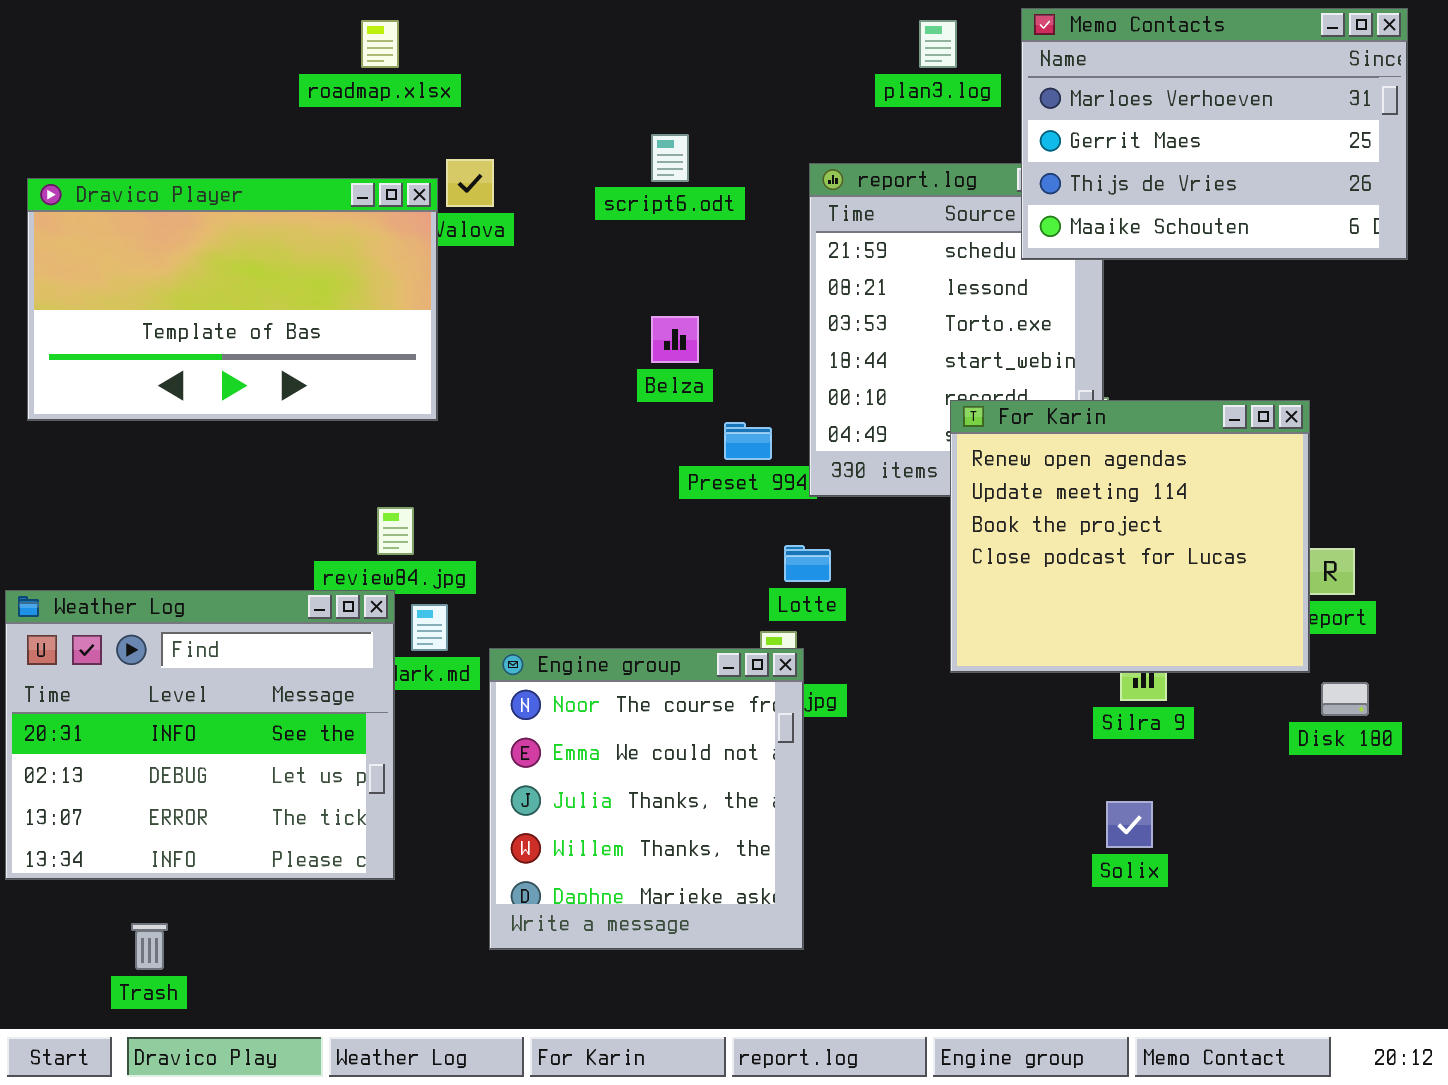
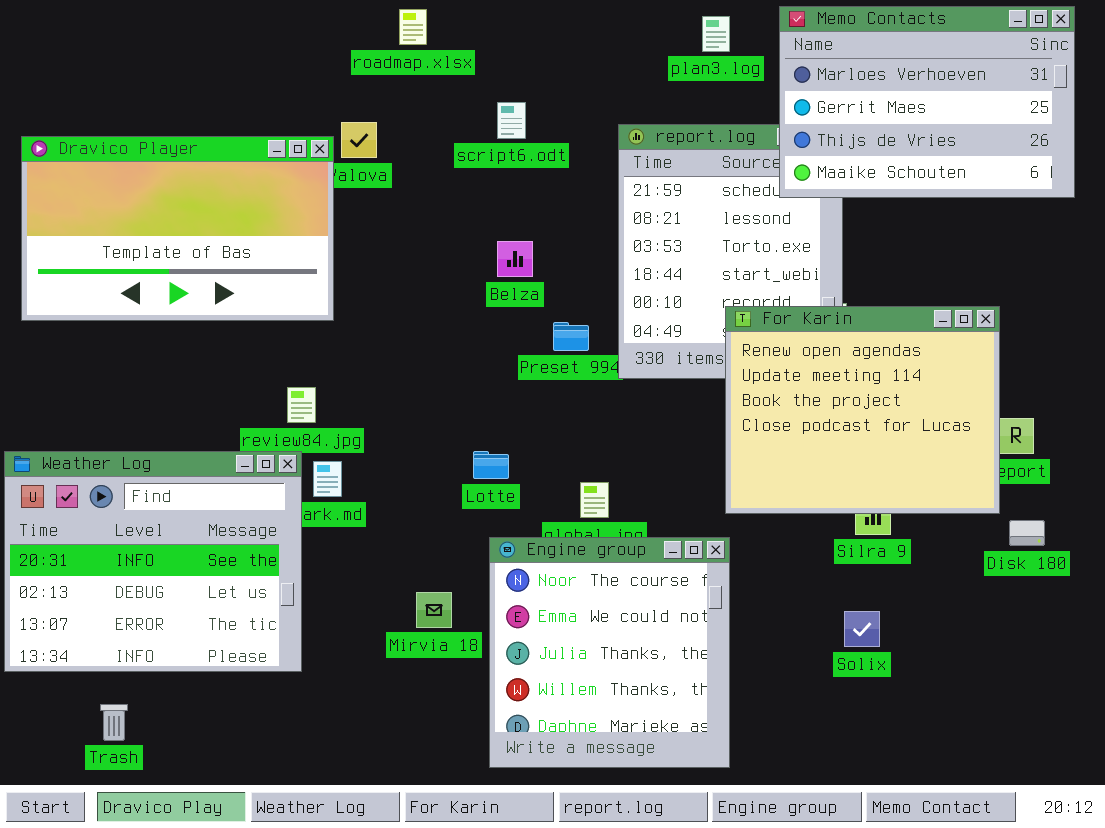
roadmap.xlsx: [361,20,399,68] -> [399,9,427,45], moved
Lotte: [784,545,831,582] -> [473,451,509,479], moved
Engine group: [489,648,804,950] -> [489,537,730,768], moved

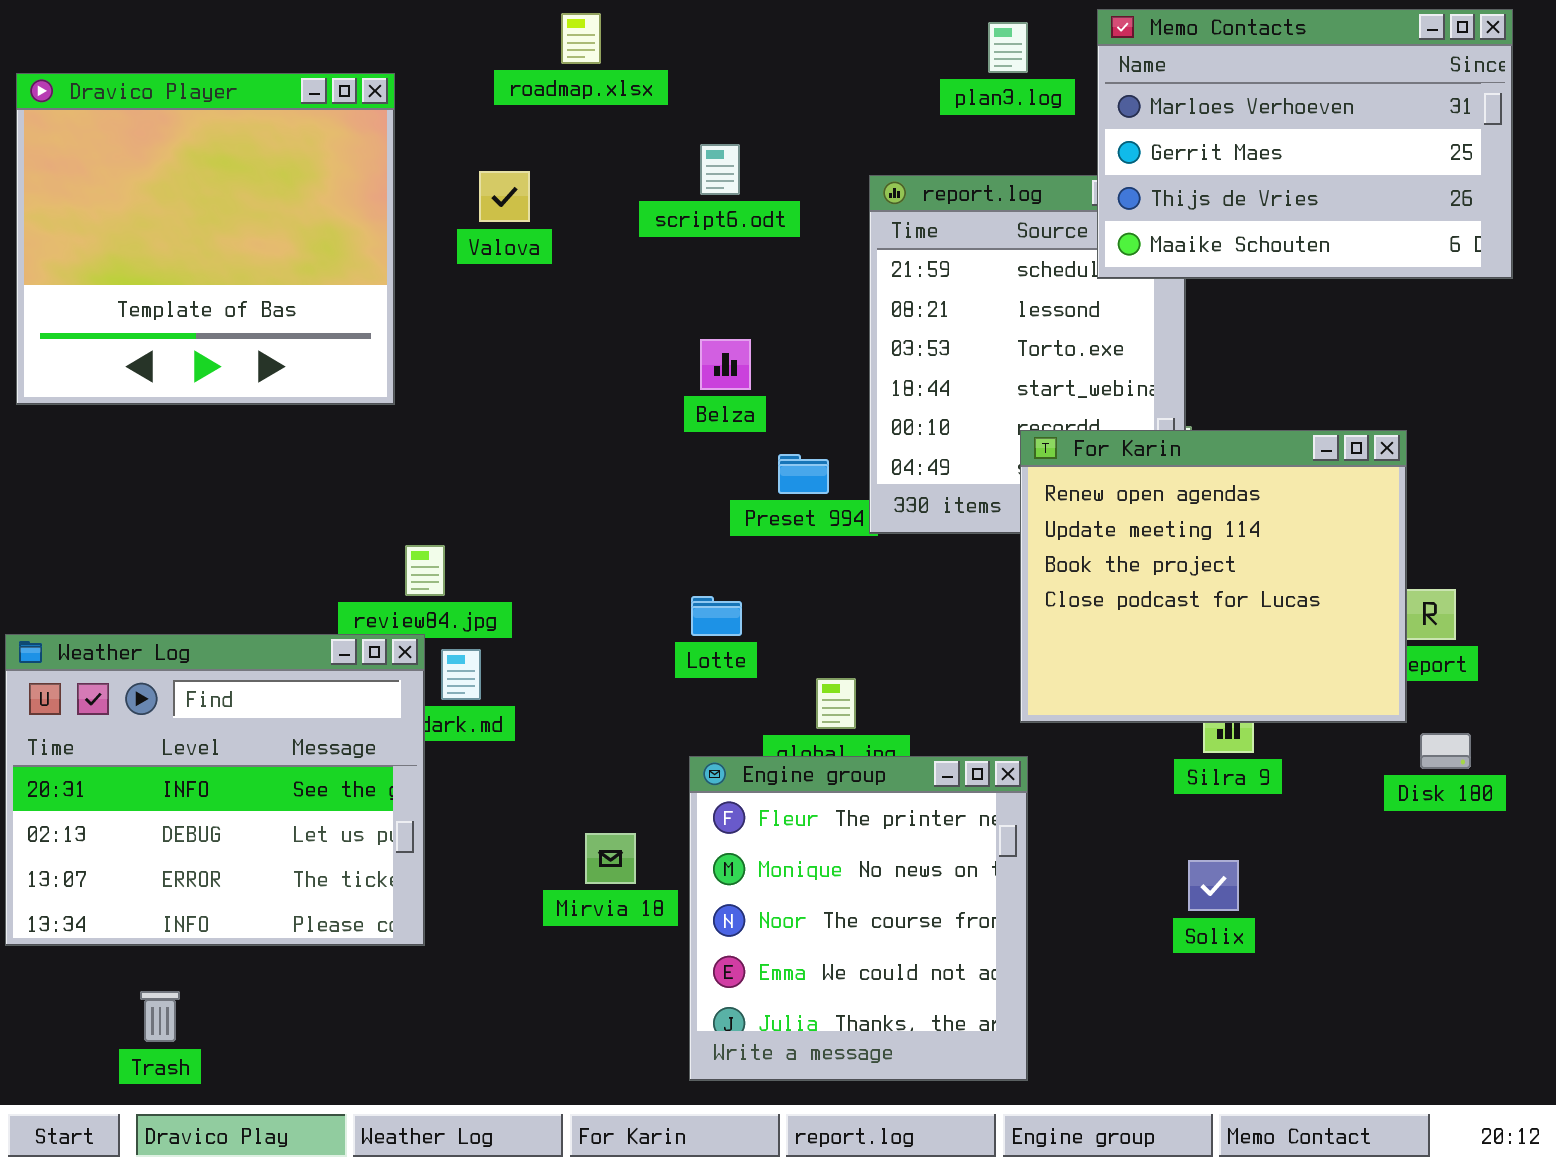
Dravico Player: [21,136,334,321] -> [16,73,395,405], moved, resized
Lotte: [473,451,509,479] -> [691,596,742,636], moved
Engine group: [489,537,730,768] -> [689,756,1028,1081], scrolled up 2 rows

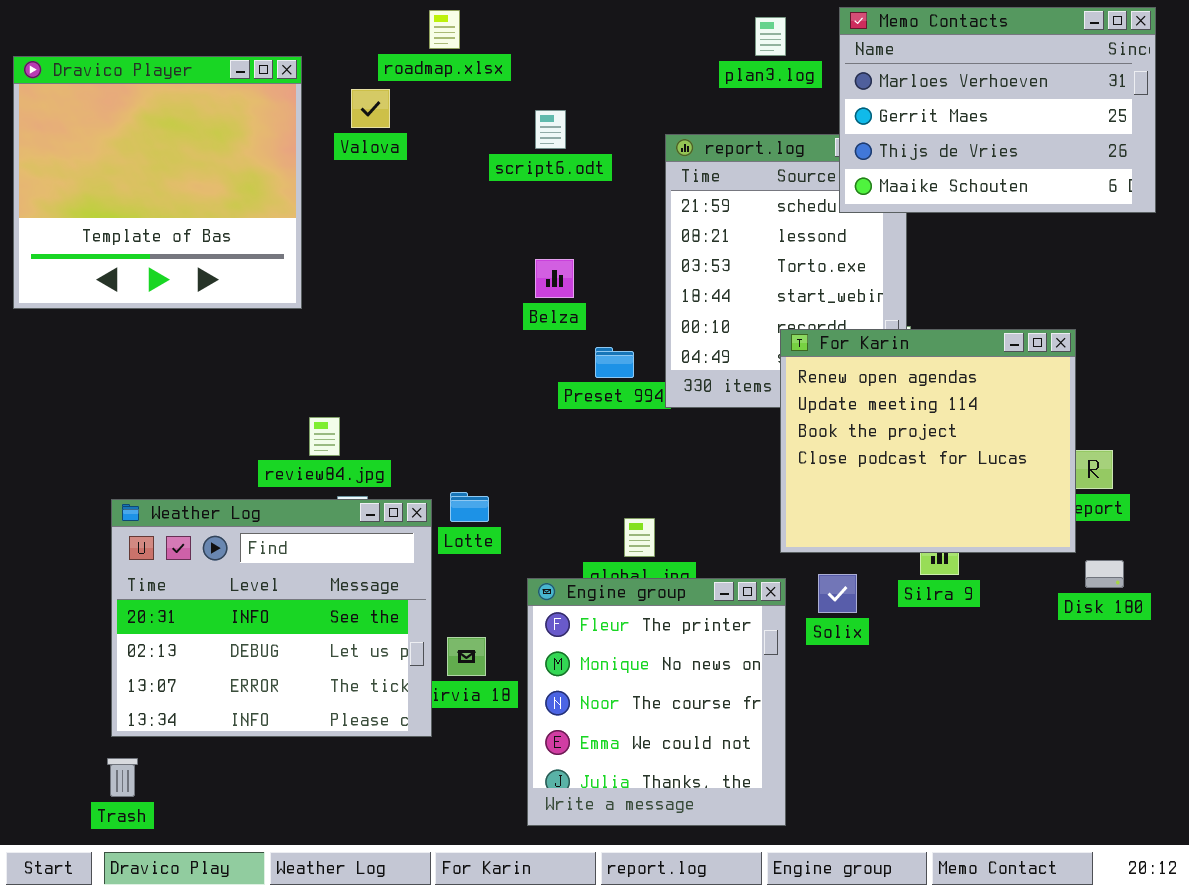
Valova: [479,171,530,222] -> [351,89,390,128], moved
Lotte: [691,596,742,636] -> [450,492,489,522], moved
Weather Log: [5,634,425,946] -> [111,499,432,737], moved
Solix: [1188,860,1239,911] -> [818,574,857,613], moved

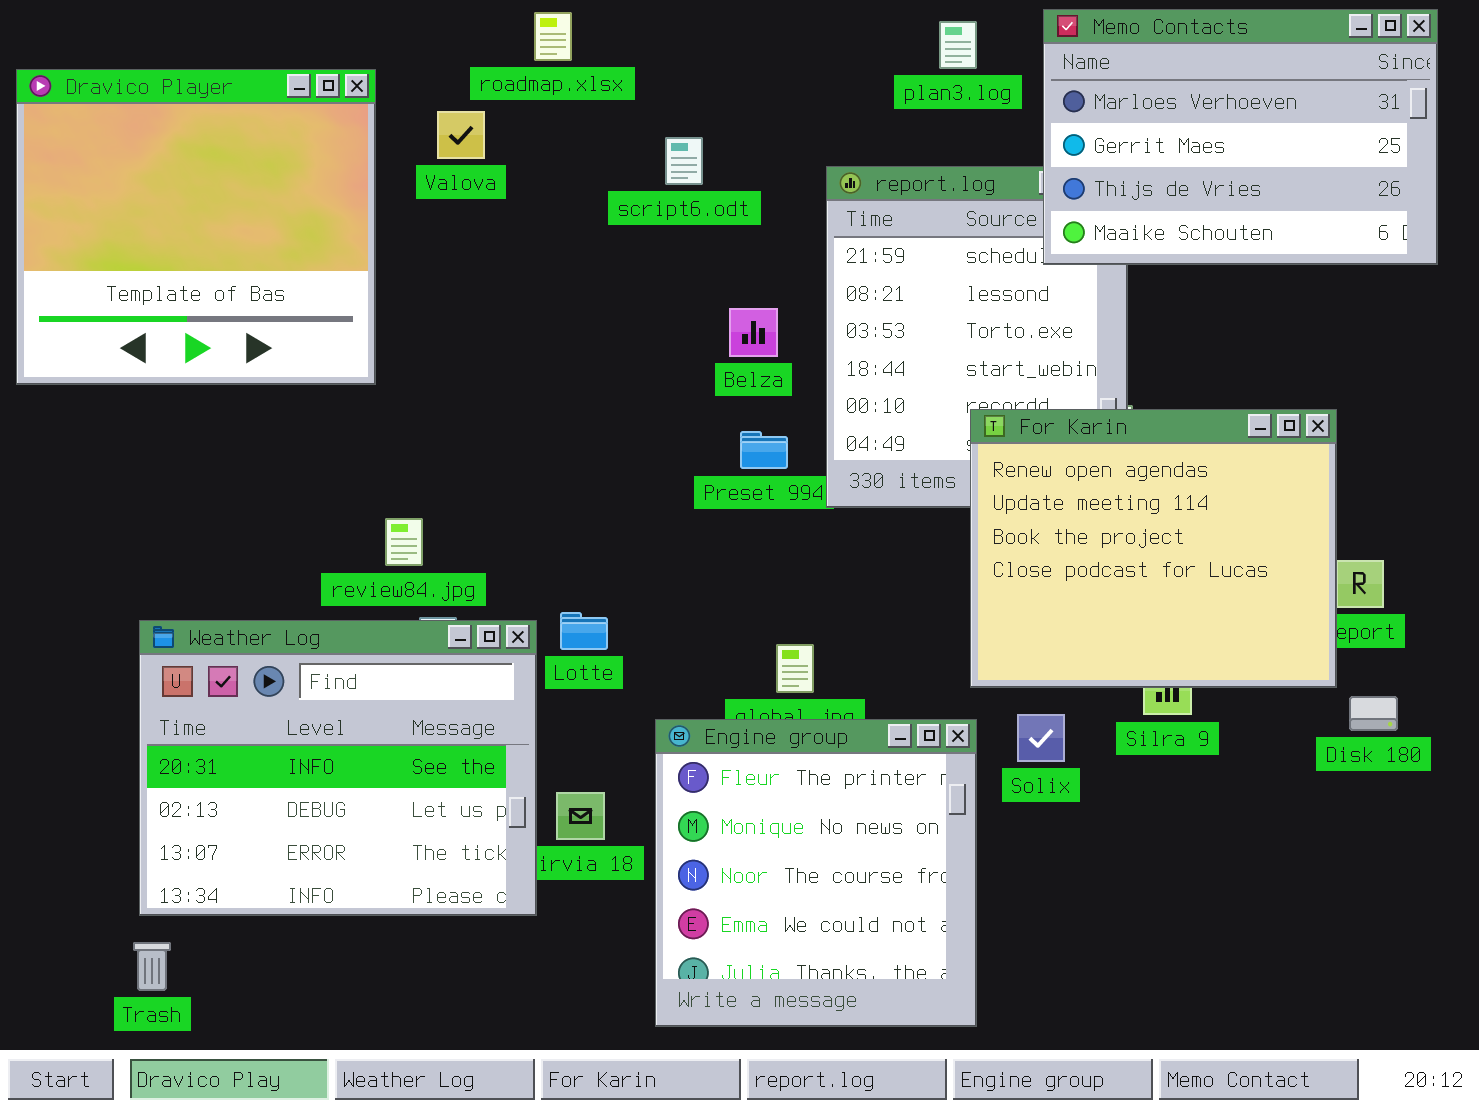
Belza: [535,259,574,298] -> [729,308,778,357], moved

